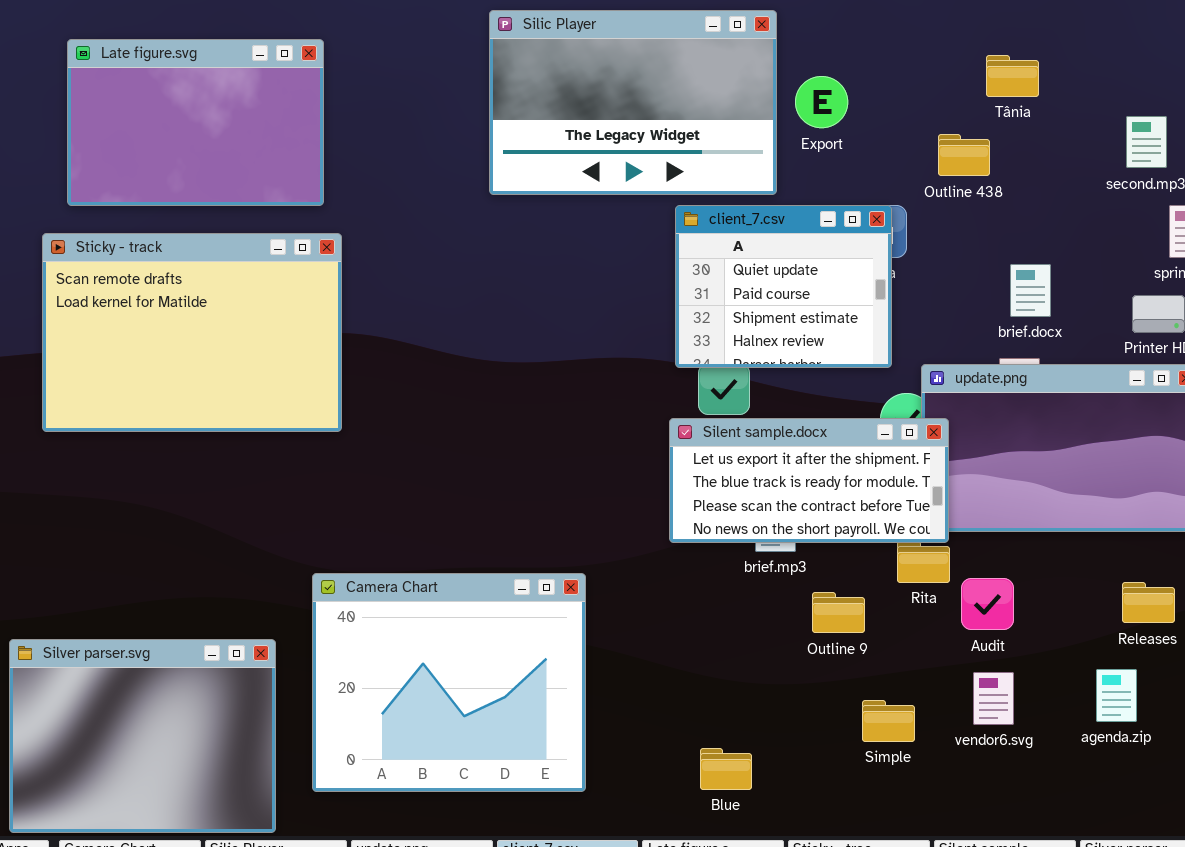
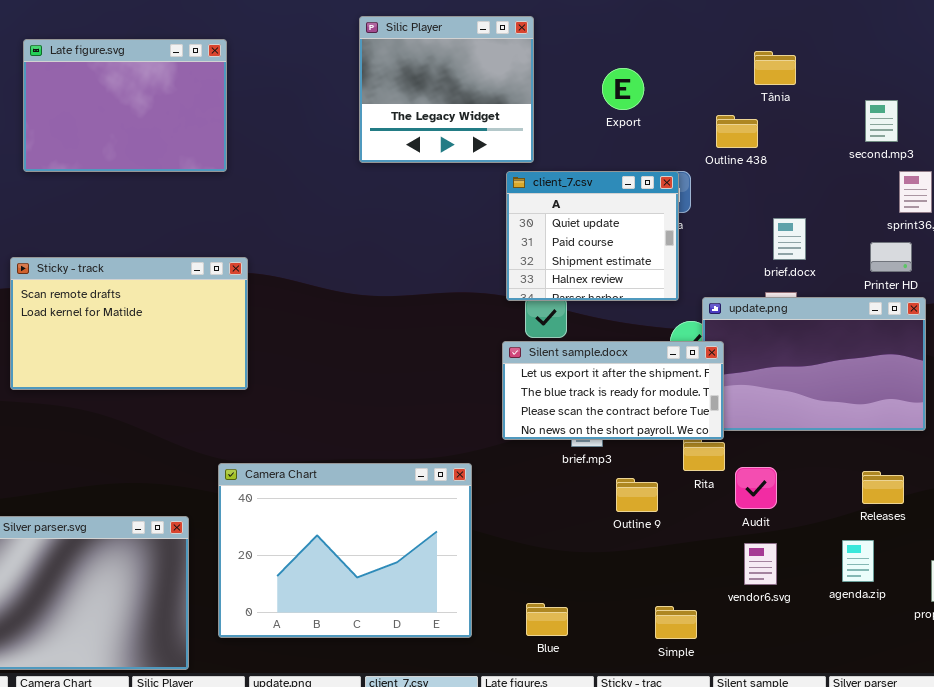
Silic Player: [489,10,777,195] -> [359,16,534,163], resized
Sticky - track: [42,233,342,432] -> [10,257,248,390], moved, resized
Camera Chart: [312,573,586,792] -> [218,463,472,638], resized
Simple: [862,700,915,742] -> [655,606,697,639], moved

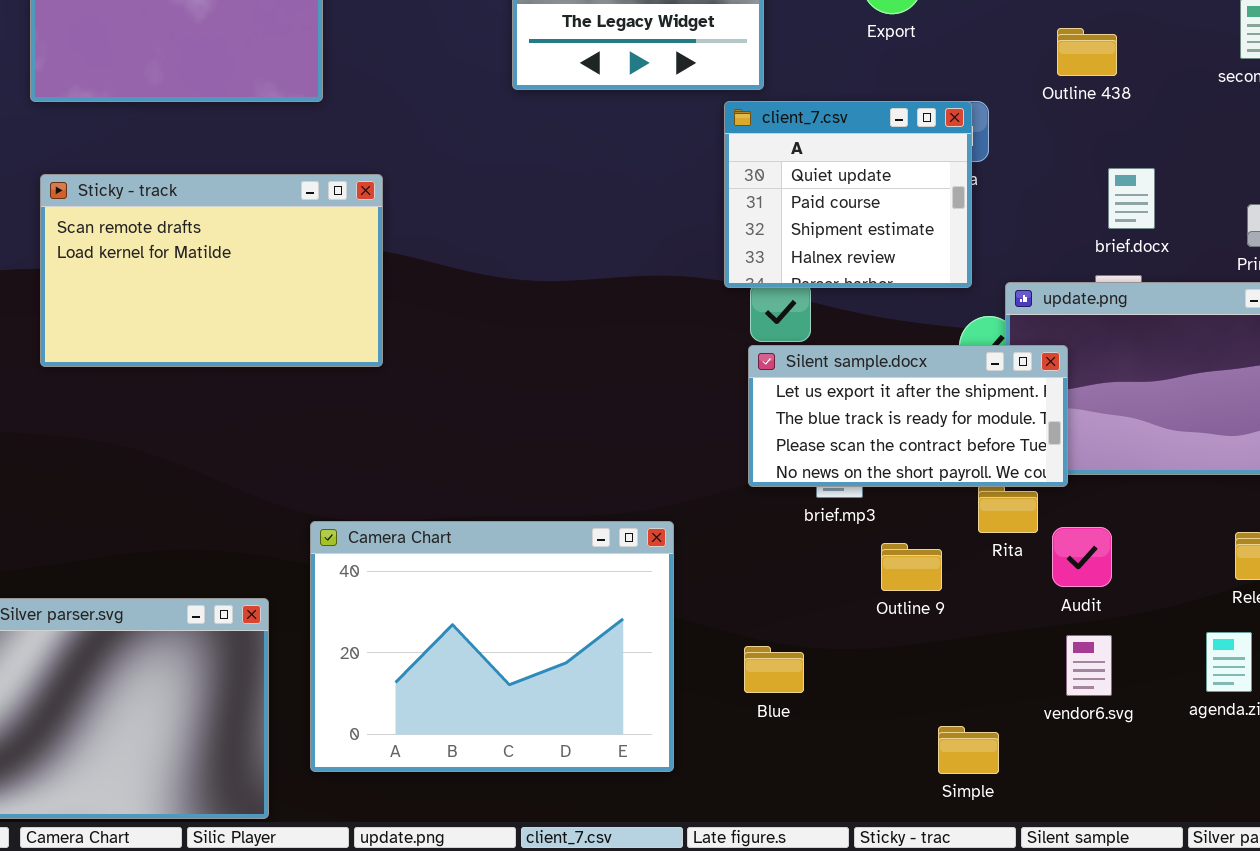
Outline 438: [716,115,758,148] -> [1057,28,1117,76], moved
Sticky - track: [10,257,248,390] -> [40,174,383,367], moved
Silent sample.docx: [502,341,724,440] -> [748,345,1068,487], moved
Blue: [526,603,568,636] -> [744,646,804,693], moved

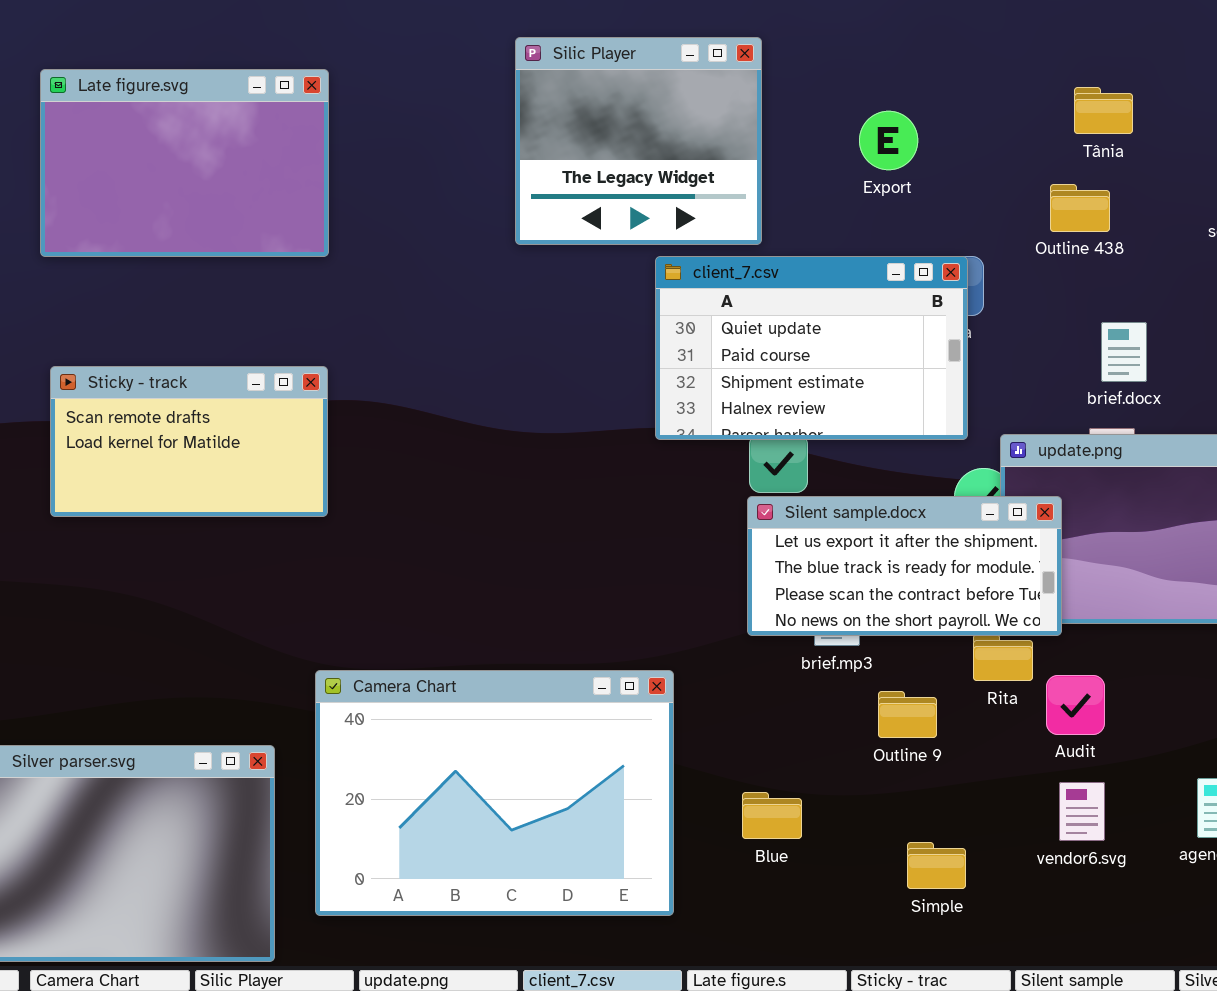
client_7.csv: [724,101,972,288] -> [655,256,968,440], resized
Sticky - track: [40,174,383,367] -> [50,366,328,517], resized
Simple: [938,726,999,774] -> [907,842,966,889], moved

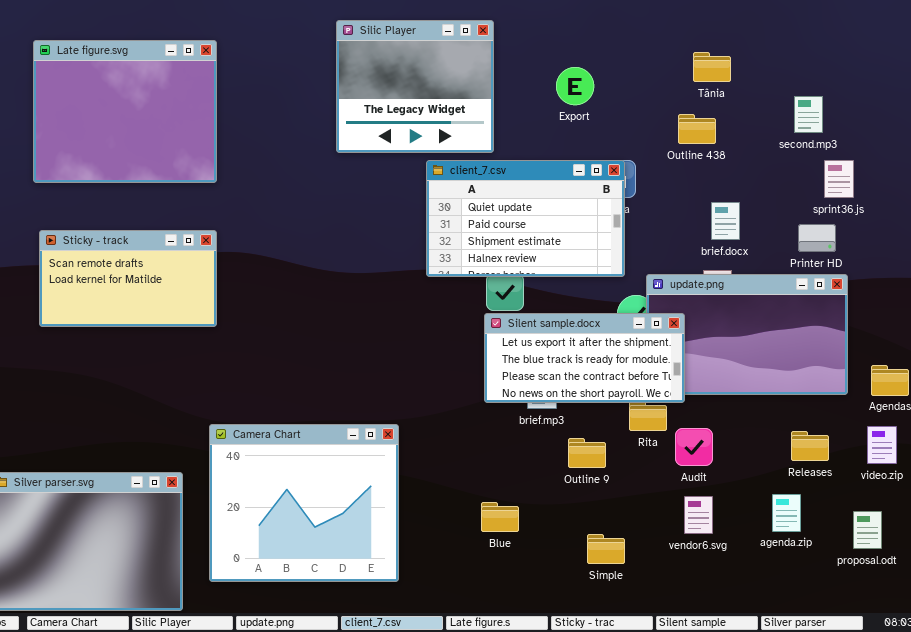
Late figure.svg: [40,69,329,257] -> [33,40,217,183], resized
Camera Chart: [315,670,674,916] -> [209,424,399,582], resized

